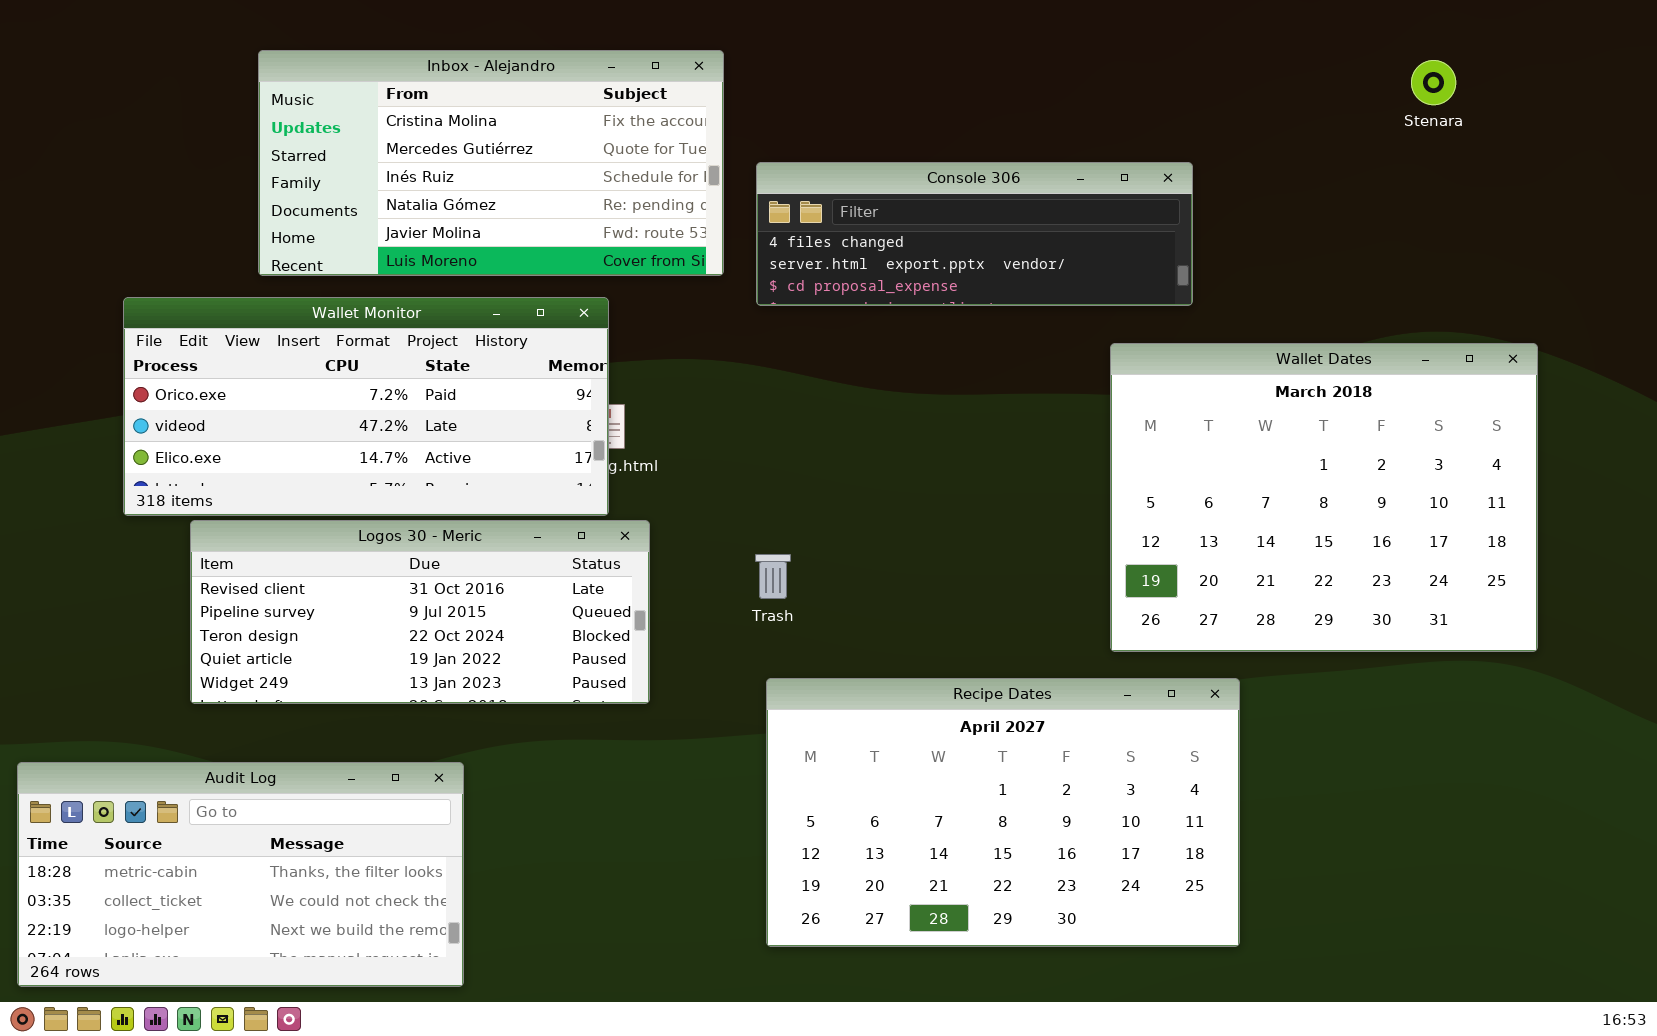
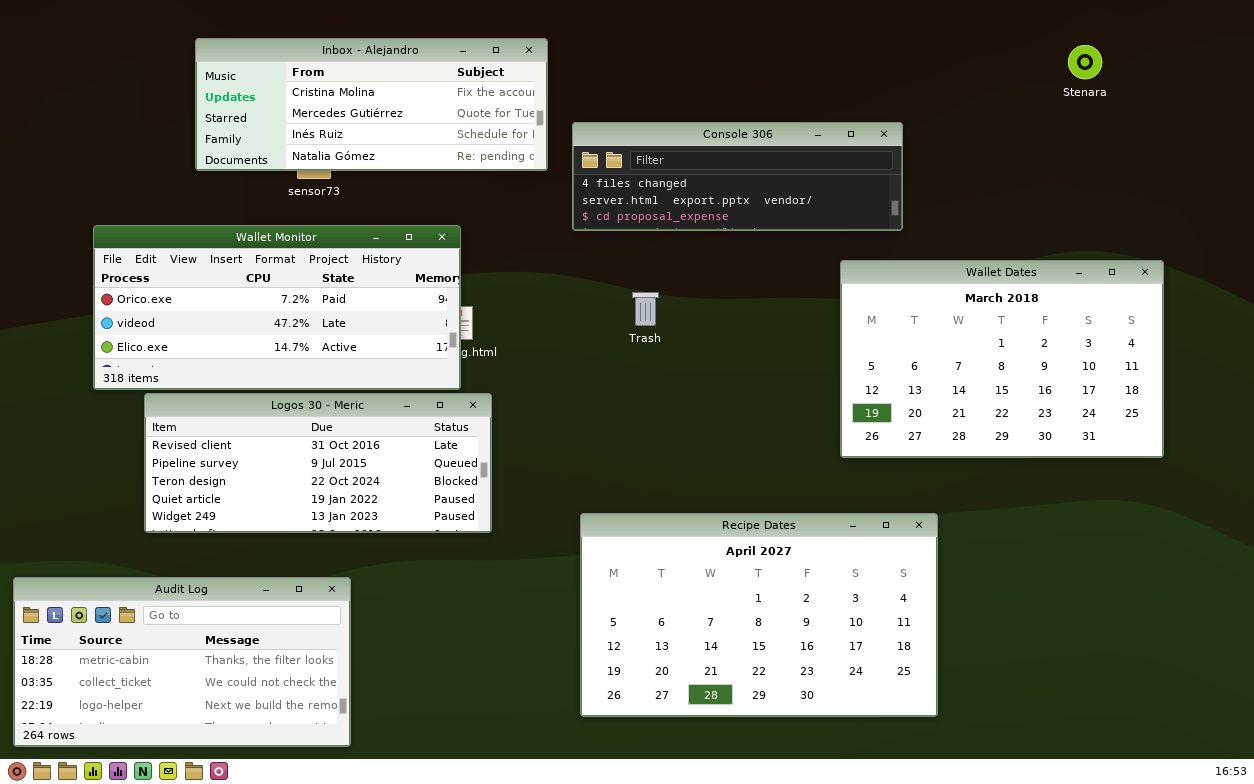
Inbox - Alejandro: [258,50,724,276] -> [195,38,548,171], resized
Wallet Dates: [1110,343,1538,652] -> [840,260,1164,458], resized
Trash: [755,554,791,599] -> [632,292,659,326], moved

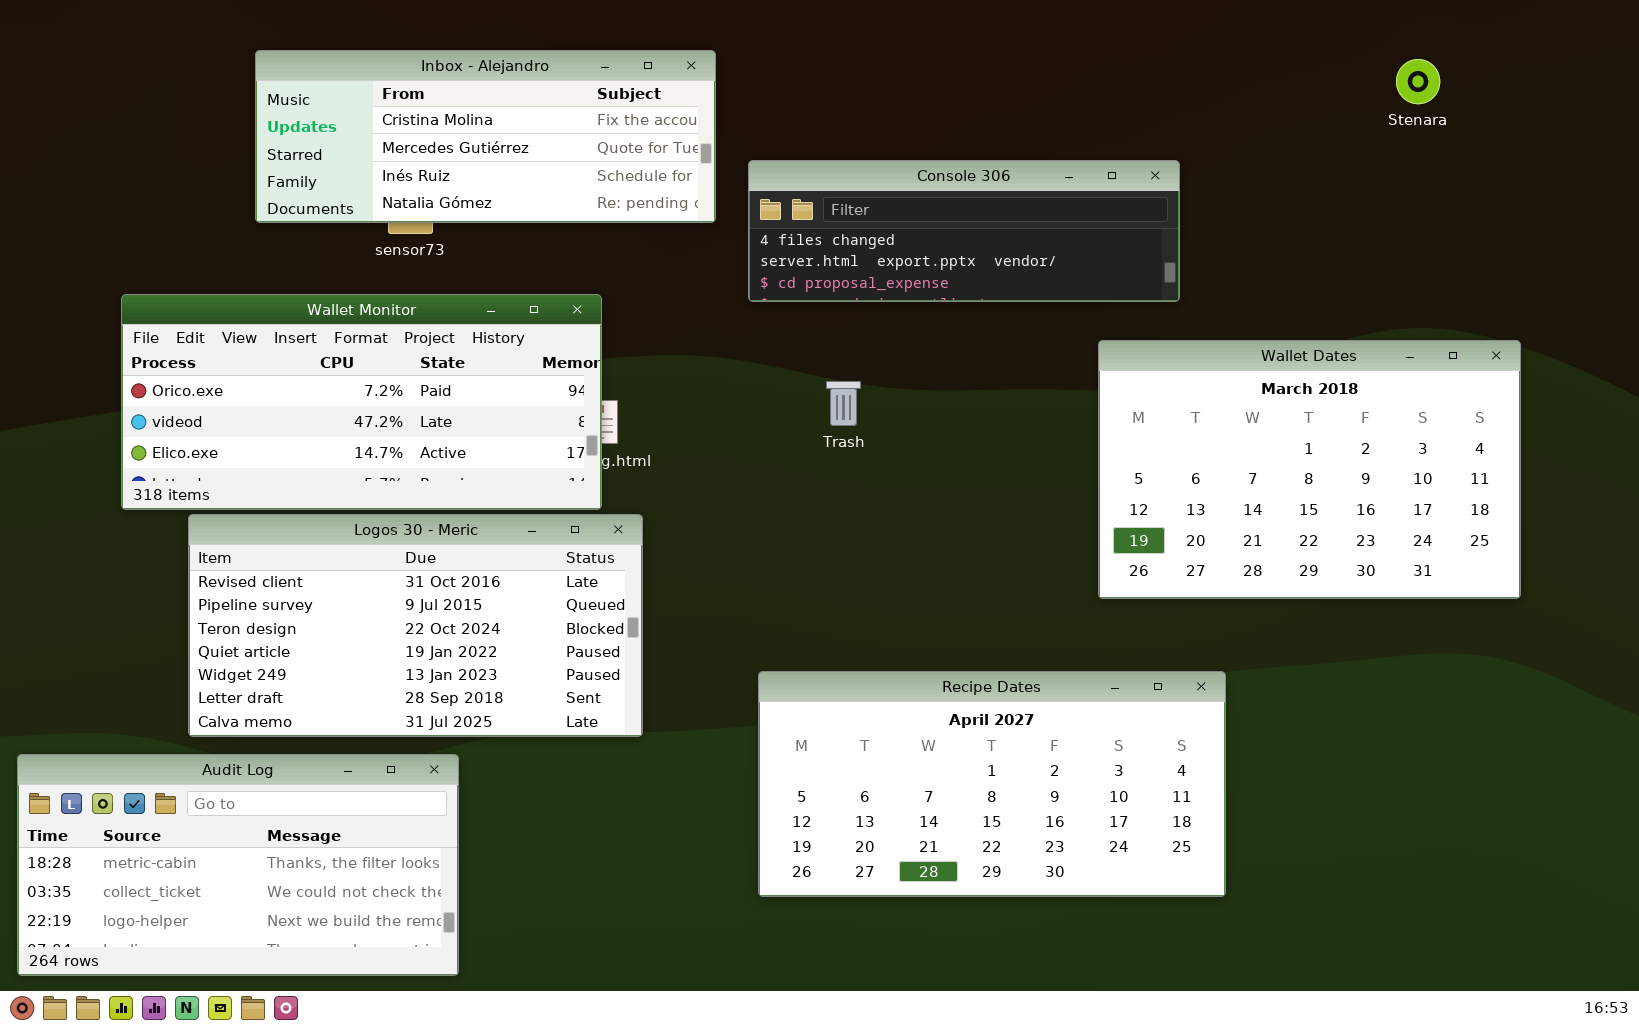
Logos 30 - Meric: [144,393,492,533] -> [188,514,643,737], resized
Recipe Dates: [580,513,938,717] -> [758,671,1226,897], resized

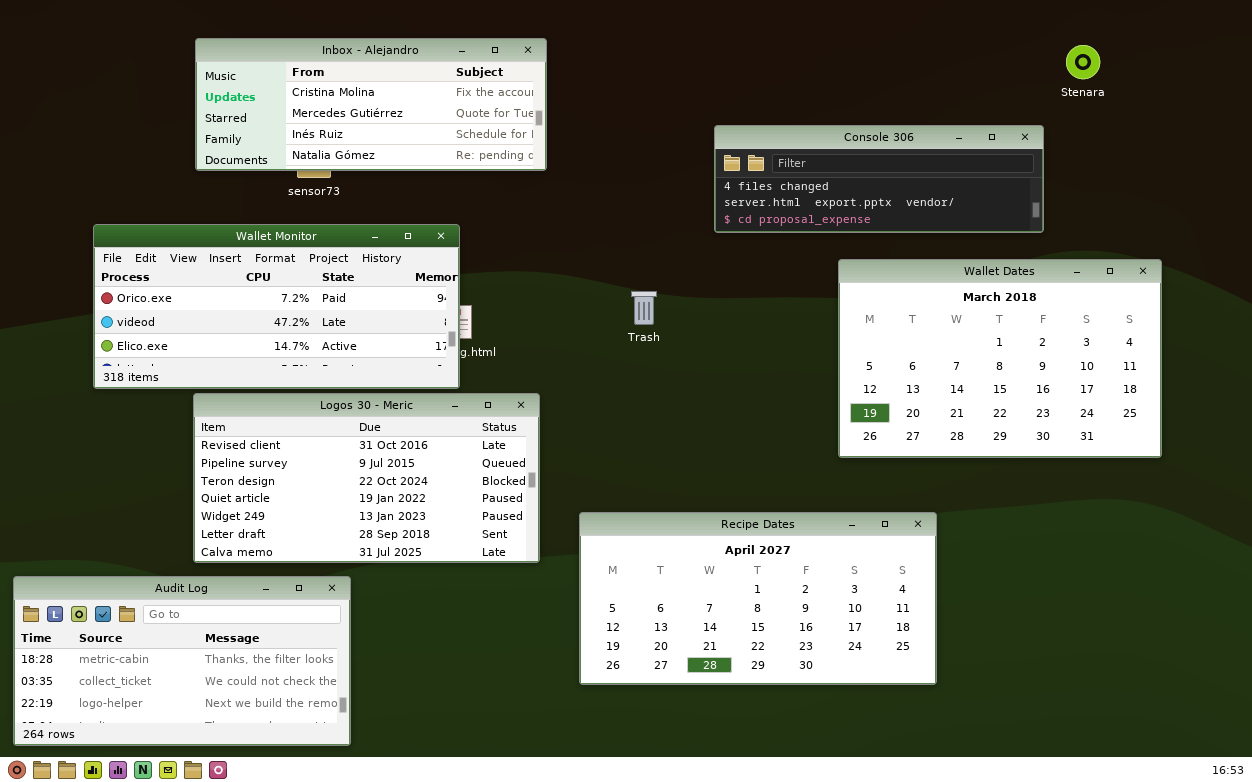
Console 306: [748,160,1180,302] -> [714,125,1044,233], moved
Logos 30 - Meric: [188,514,643,737] -> [193,393,540,563], moved

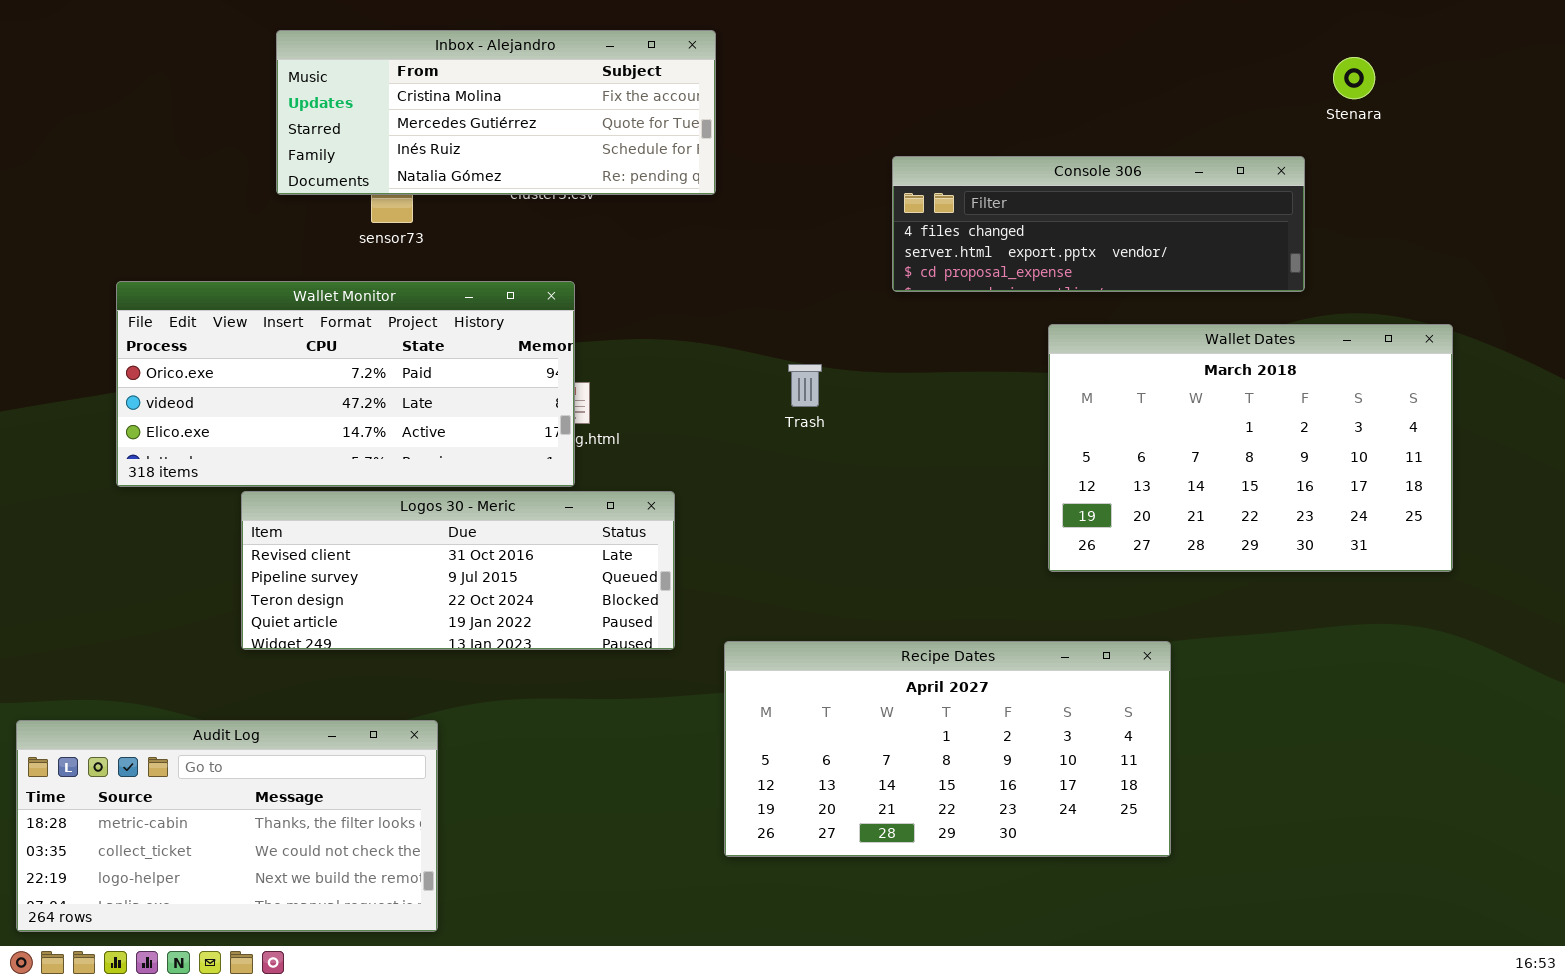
Inbox - Alejandro: [195,38,547,171] -> [276,30,716,195], moved
Logos 30 - Meric: [193,393,540,563] -> [241,491,675,650], resized

